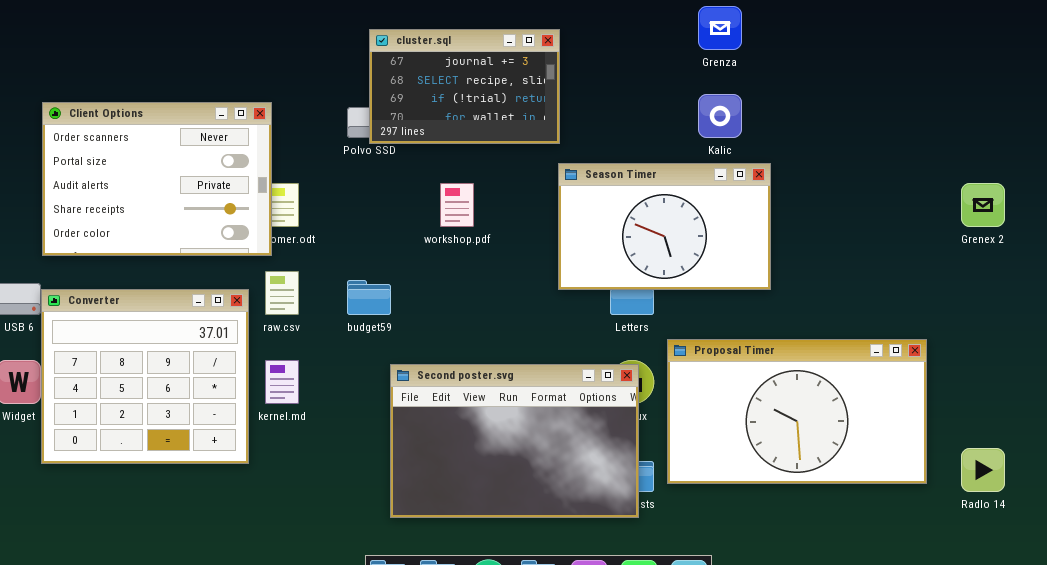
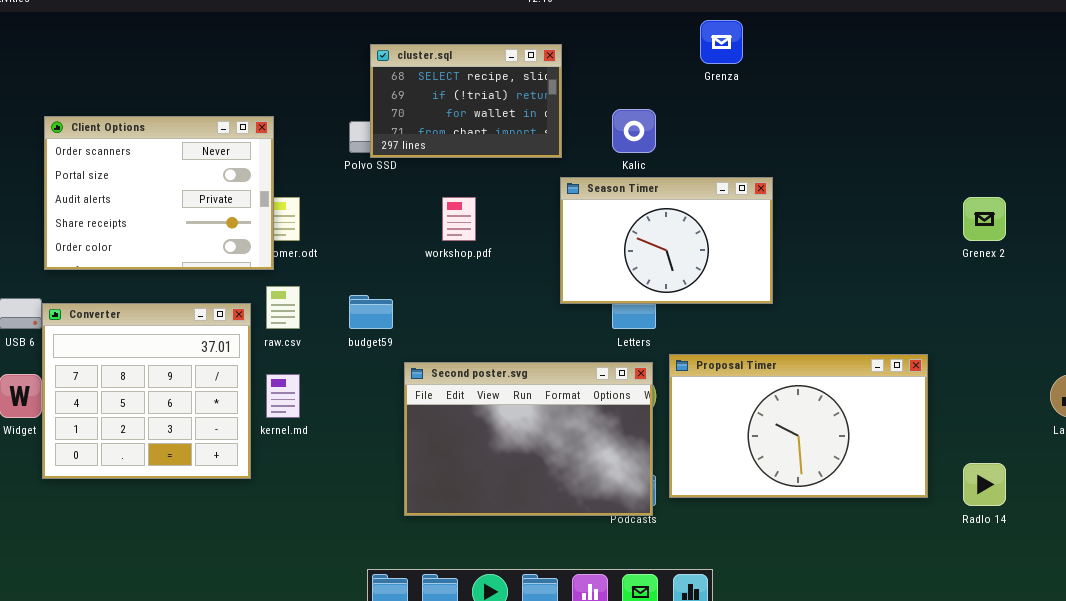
cluster.sql: [369,29,560,144] -> [370,44,562,158], scrolled down 1 row
Kalic: [698,94,742,138] -> [612,109,656,153], moved
Second poster.svg: [390,364,639,518] -> [404,362,653,516], moved

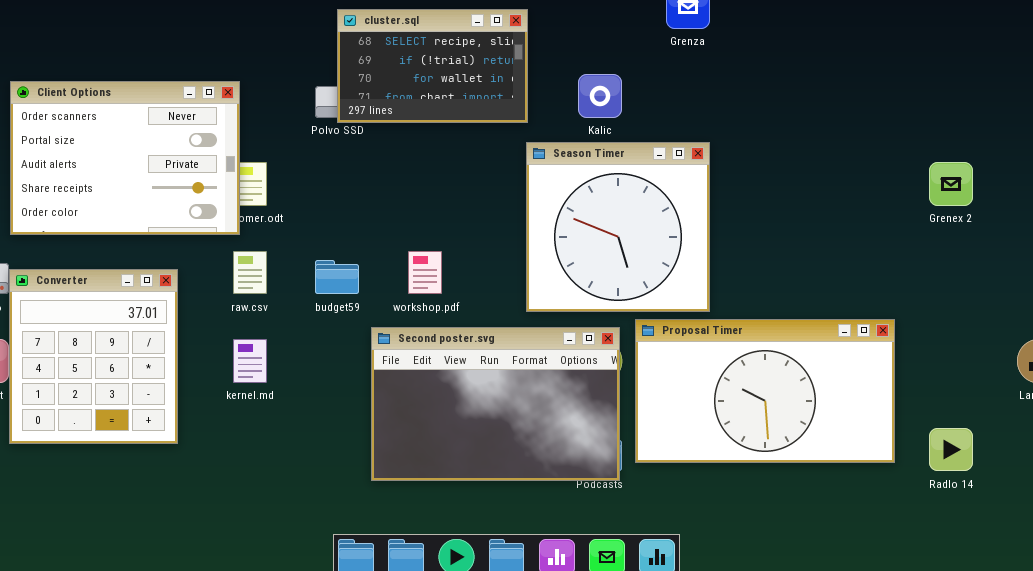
Season Timer: [560,177,773,304] -> [526,142,710,312], resized
workshop.pdf: [442,197,476,241] -> [408,251,442,294], moved
Converter: [42,303,251,479] -> [9,269,178,444], resized

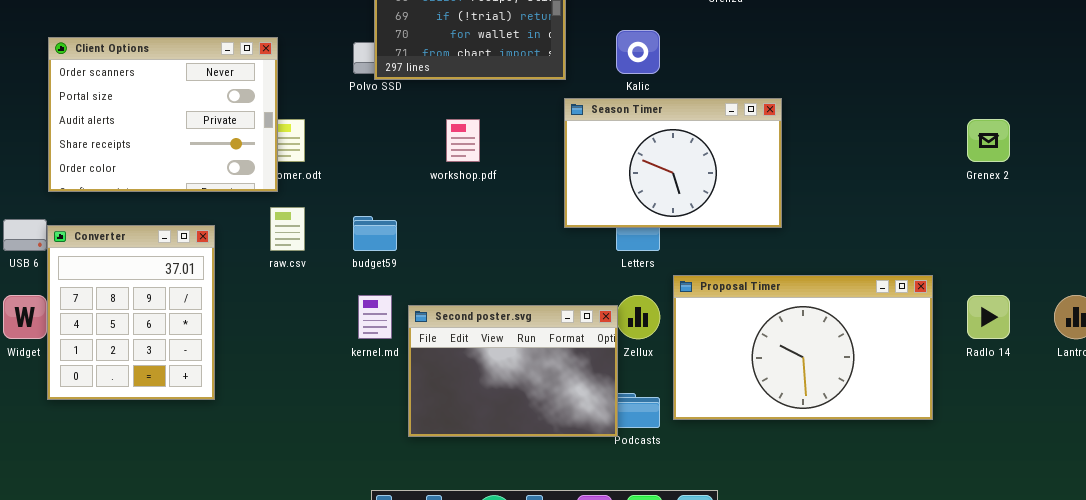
Season Timer: [526,142,710,312] -> [564,98,782,228], resized
workshop.pdf: [408,251,442,294] -> [446,119,480,162], moved
Second poster.svg: [371,327,620,481] -> [408,305,618,437], resized
kernel.md: [233,339,267,383] -> [358,295,392,339], moved
Radlo 14: [929,428,973,471] -> [967,295,1010,339], moved

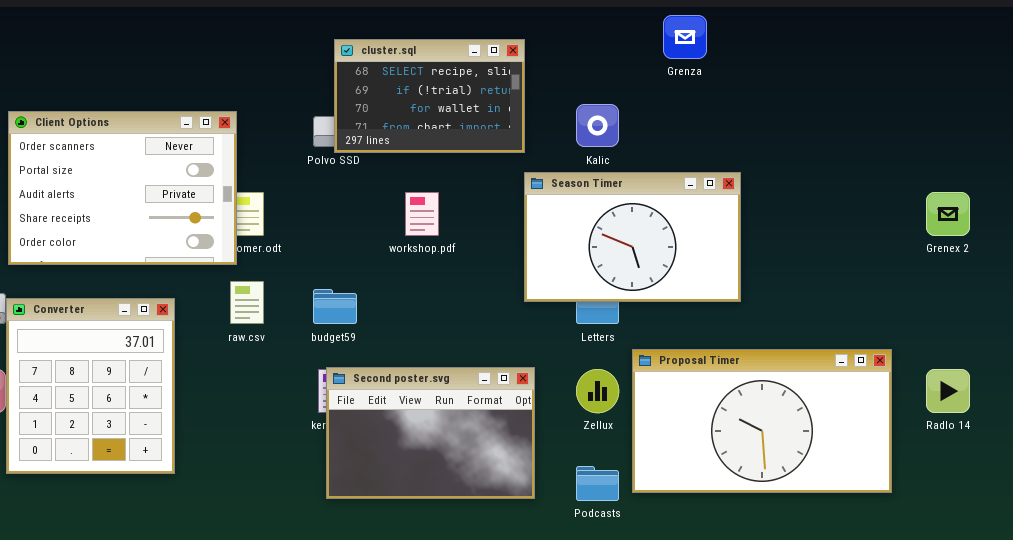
Second poster.svg: [408,305,618,437] -> [326,367,535,499], moved

